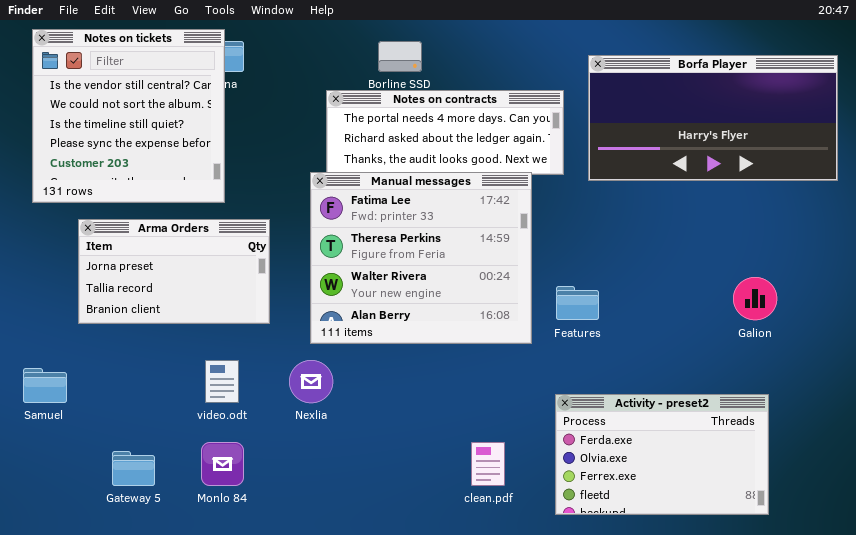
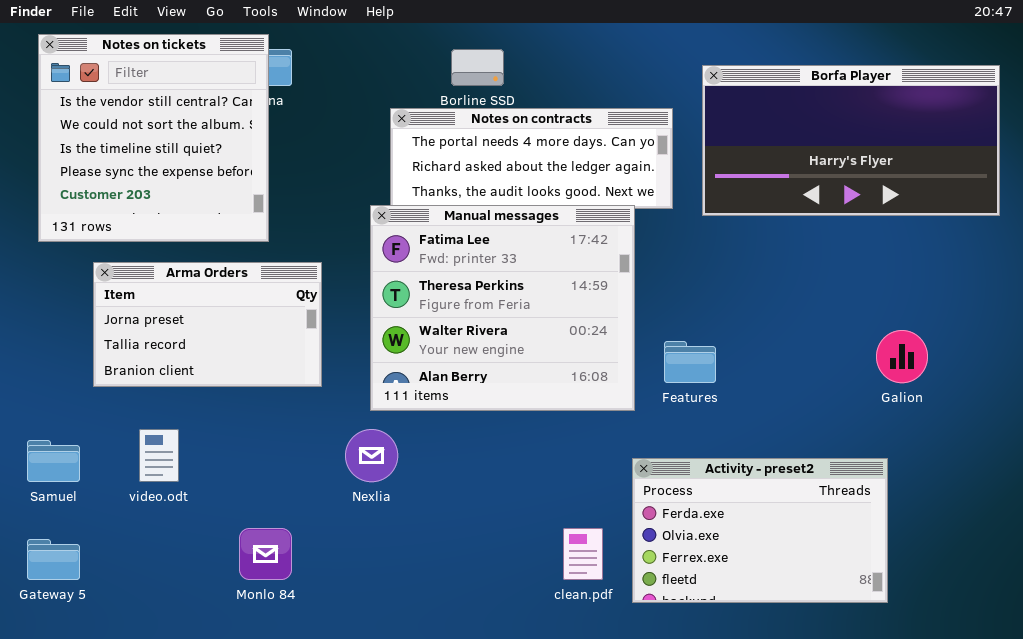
video.odt: [205,360,239,403] -> [139,429,179,482], moved
Activity - preset2: [555,394,769,515] -> [632,458,888,603], moved
Gateway 5: [112,451,155,486] -> [27,539,80,580], moved

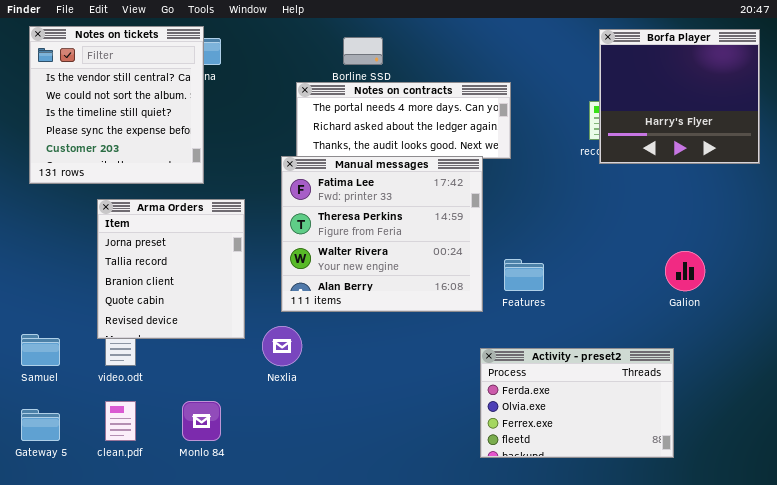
Borfa Player: [702,65,1000,216] -> [599,29,760,164], resized
Arma Orders: [93,262,322,387] -> [97,199,245,339], resized
clean.pdf: [563,528,603,580] -> [105,401,136,441], moved

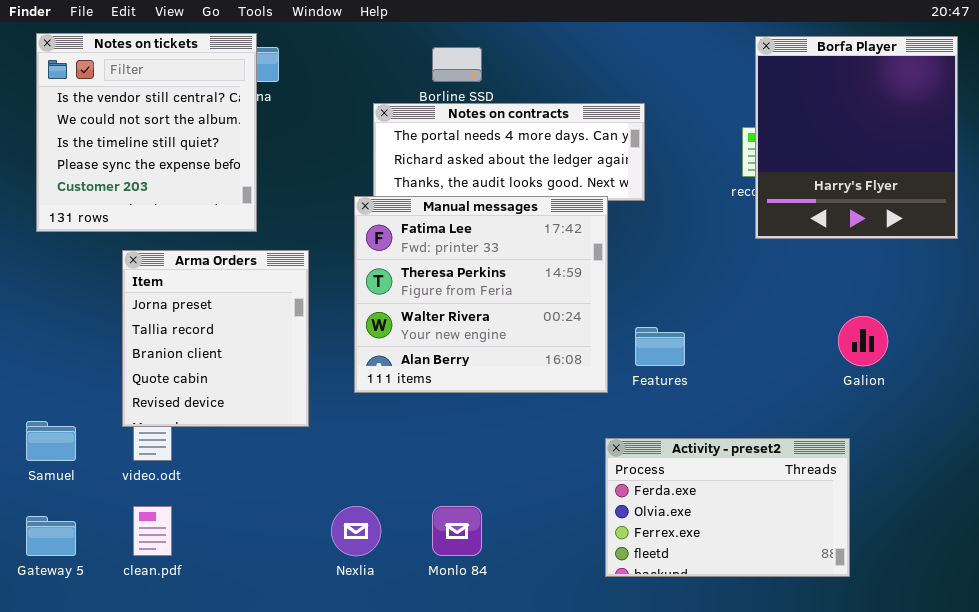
Borfa Player: [599,29,760,164] -> [755,36,958,239], resized
Nexlia: [262,326,302,366] -> [331,506,381,556], moved
Monlo 84: [182,401,221,441] -> [432,506,482,556], moved

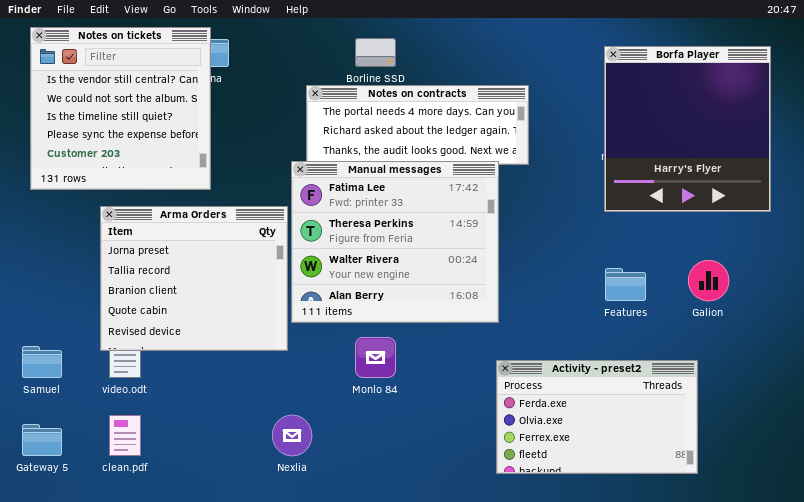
Borfa Player: [755,36,958,239] -> [604,46,771,212], moved
Arma Orders: [122,250,309,427] -> [100,206,288,351], resized
Features: [635,327,685,366] -> [605,268,646,301], moved
Monlo 84: [432,506,482,556] -> [355,337,396,378], moved

